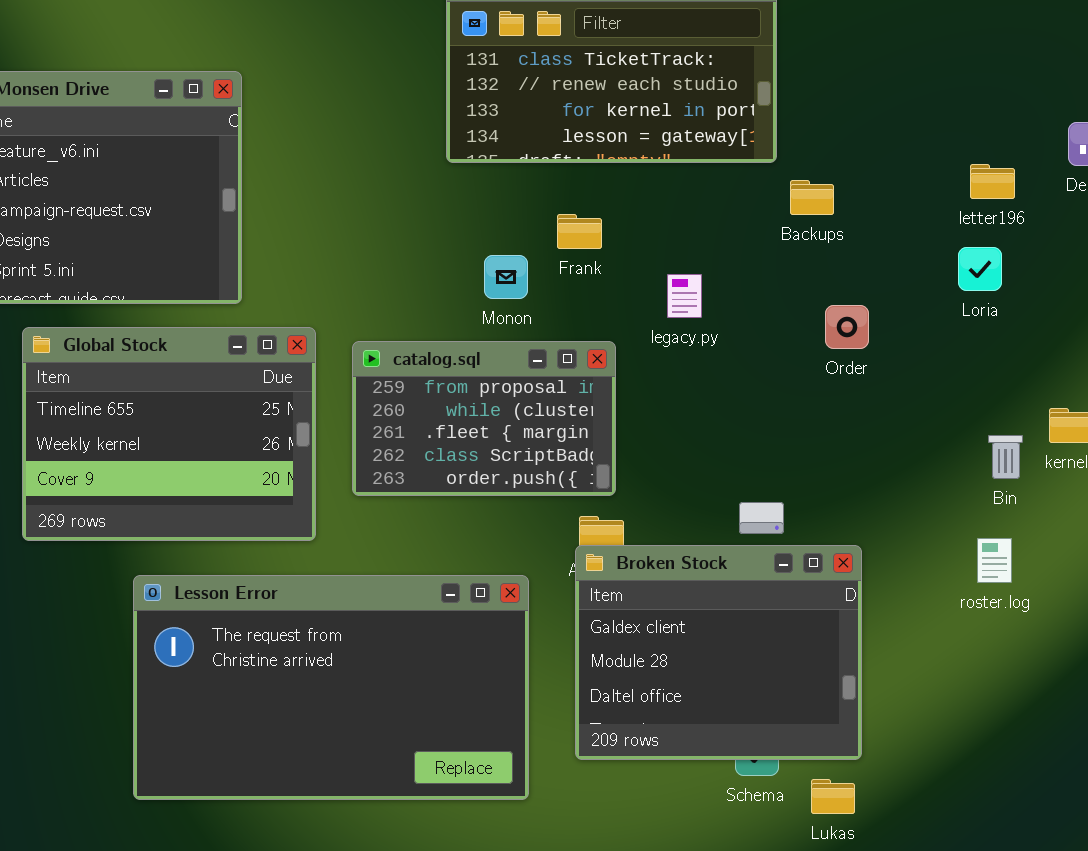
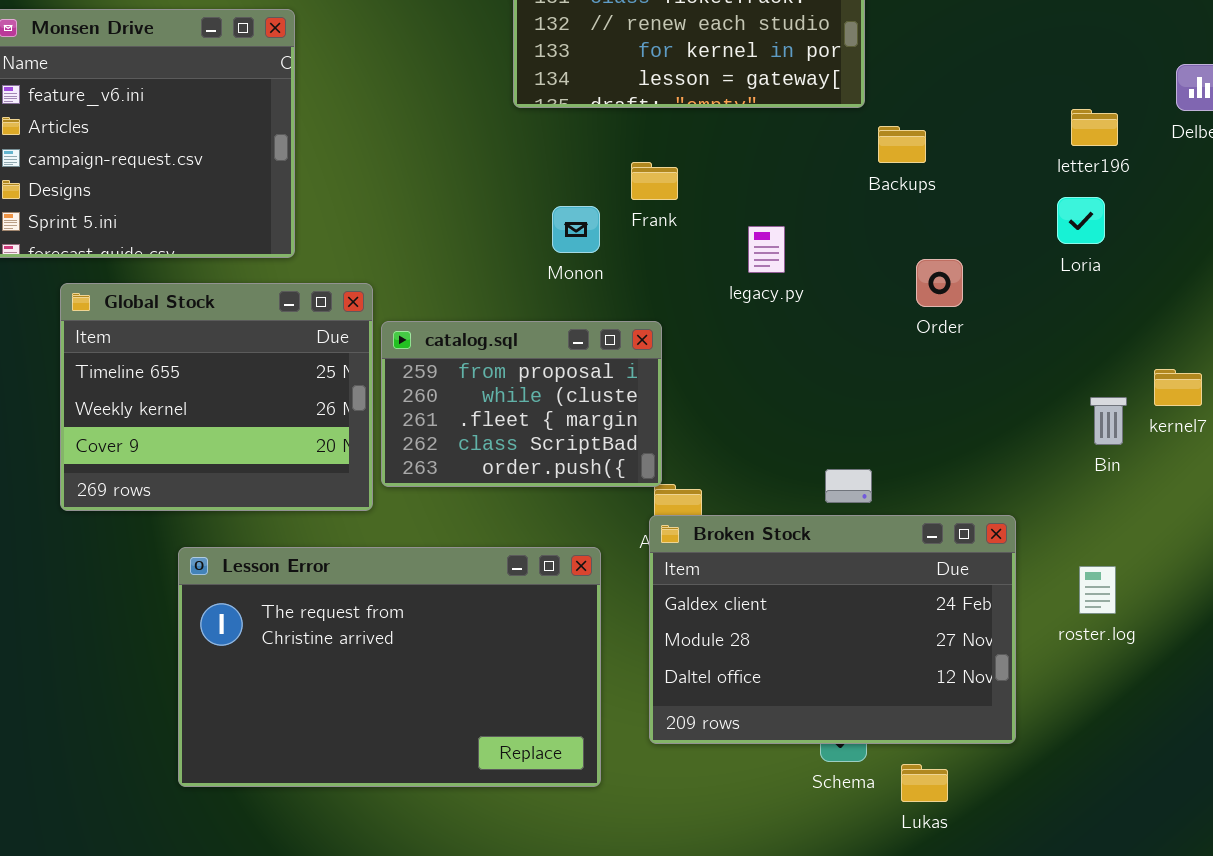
catalog.sql: [352,341,616,496] -> [381,321,662,487], moved
roster.log: [977,538,1012,583] -> [1079,566,1116,614], moved
Broken Stock: [575,545,862,760] -> [649,515,1016,744], resized

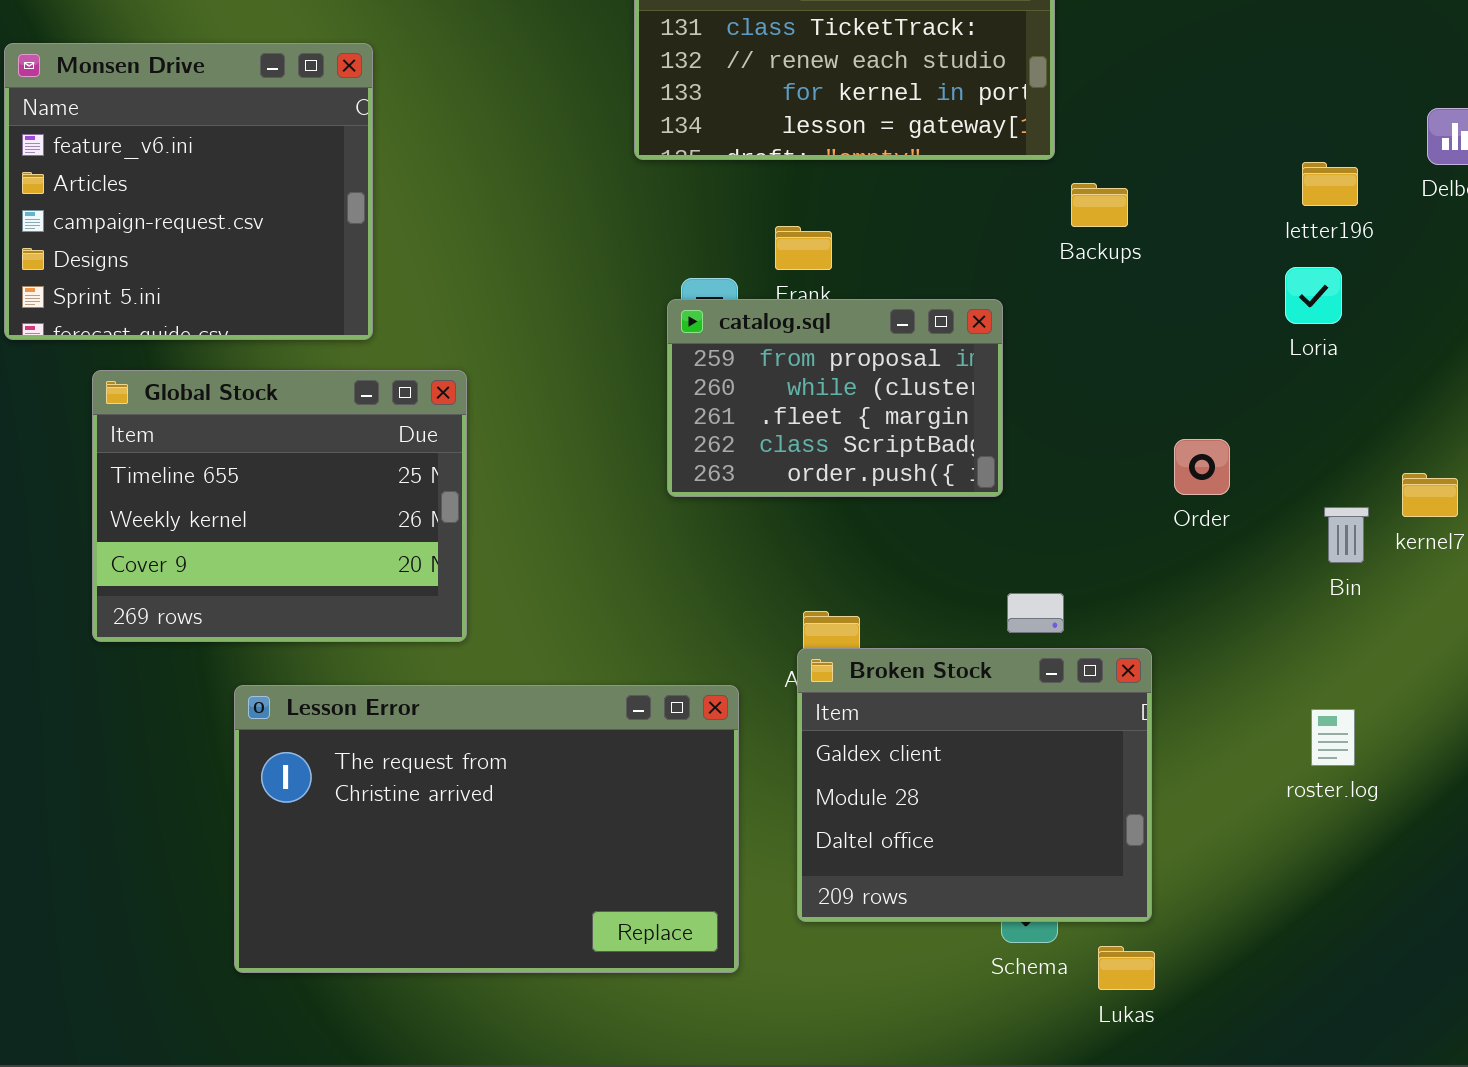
Order: [916,259,963,307] -> [1174,439,1230,495], moved
catalog.sql: [381,321,662,487] -> [667,299,1003,497], moved
Broken Stock: [649,515,1016,744] -> [797,648,1152,922], resized

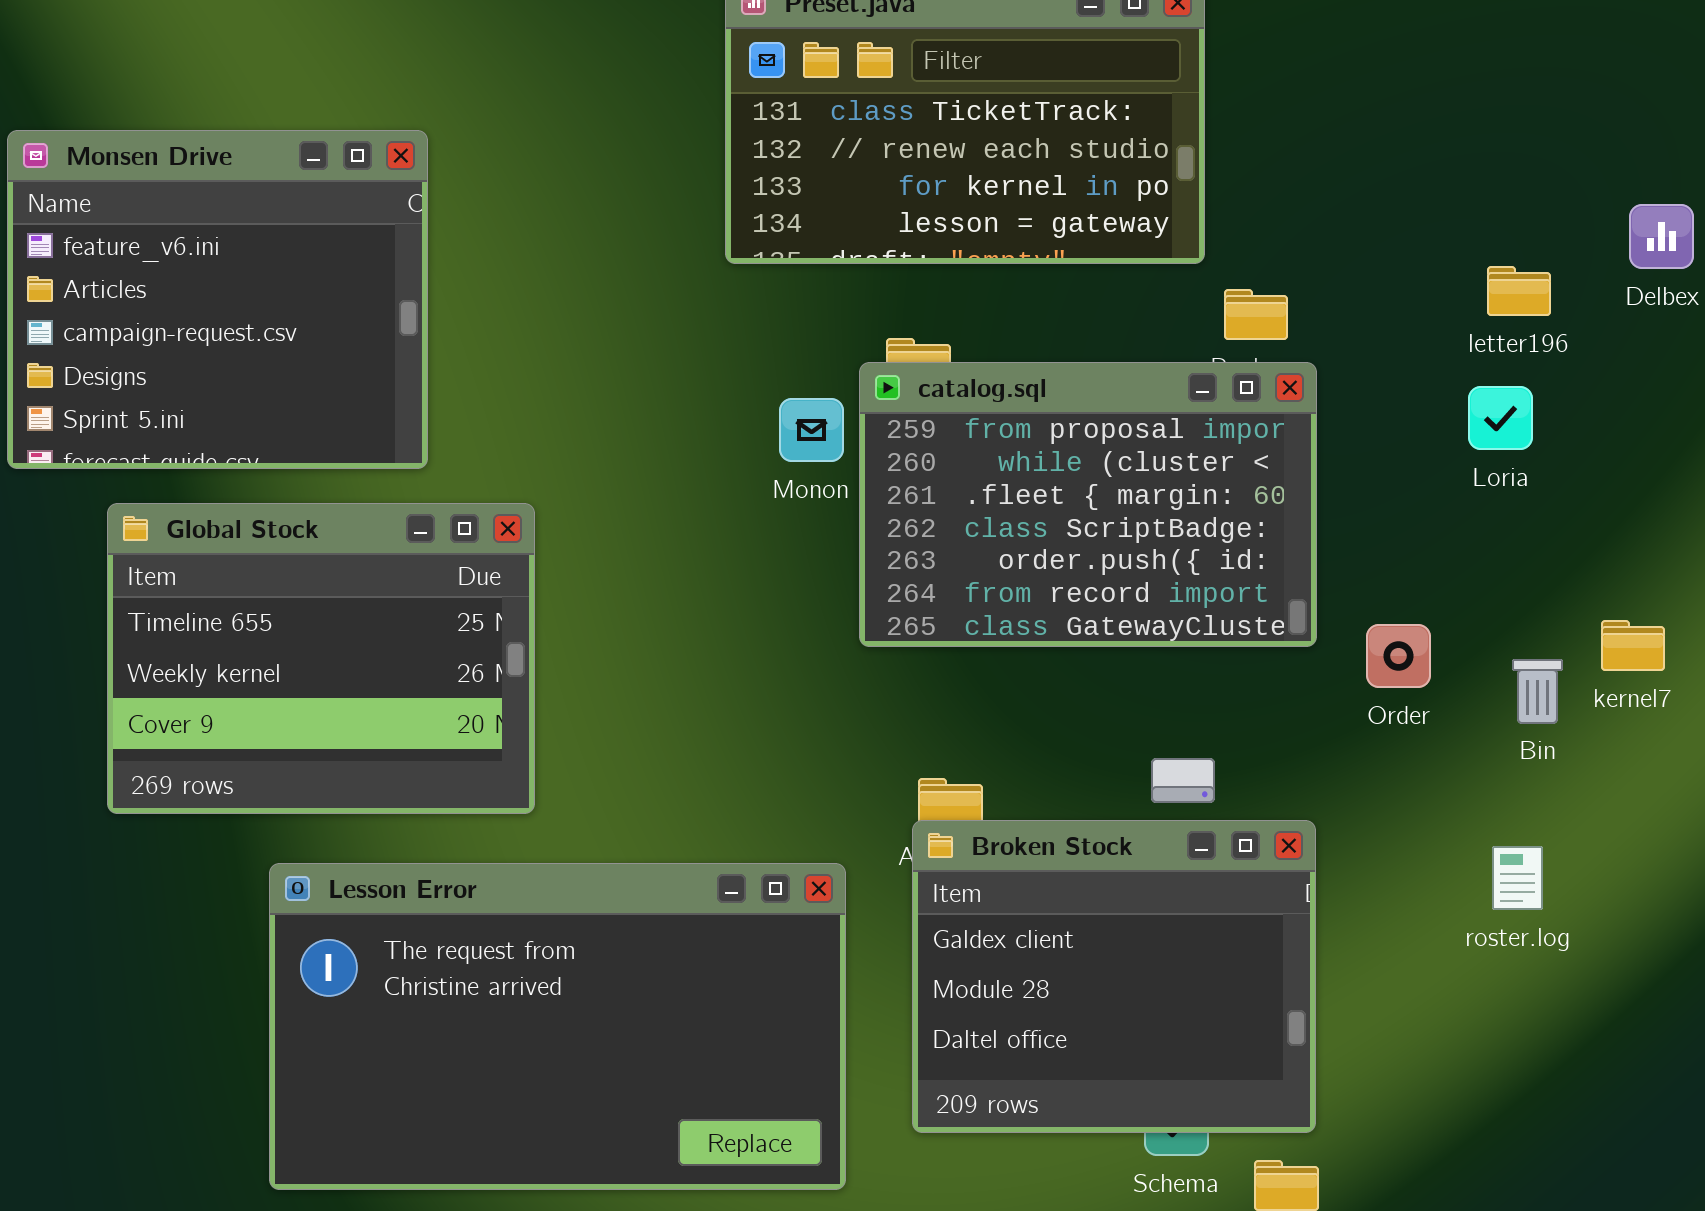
catalog.sql: [667,299,1003,497] -> [859,362,1317,647], moved, resized
Order: [1174,439,1230,495] -> [1366,624,1431,688], moved
roster.log: [1311,709,1355,766] -> [1492,846,1543,910], moved

